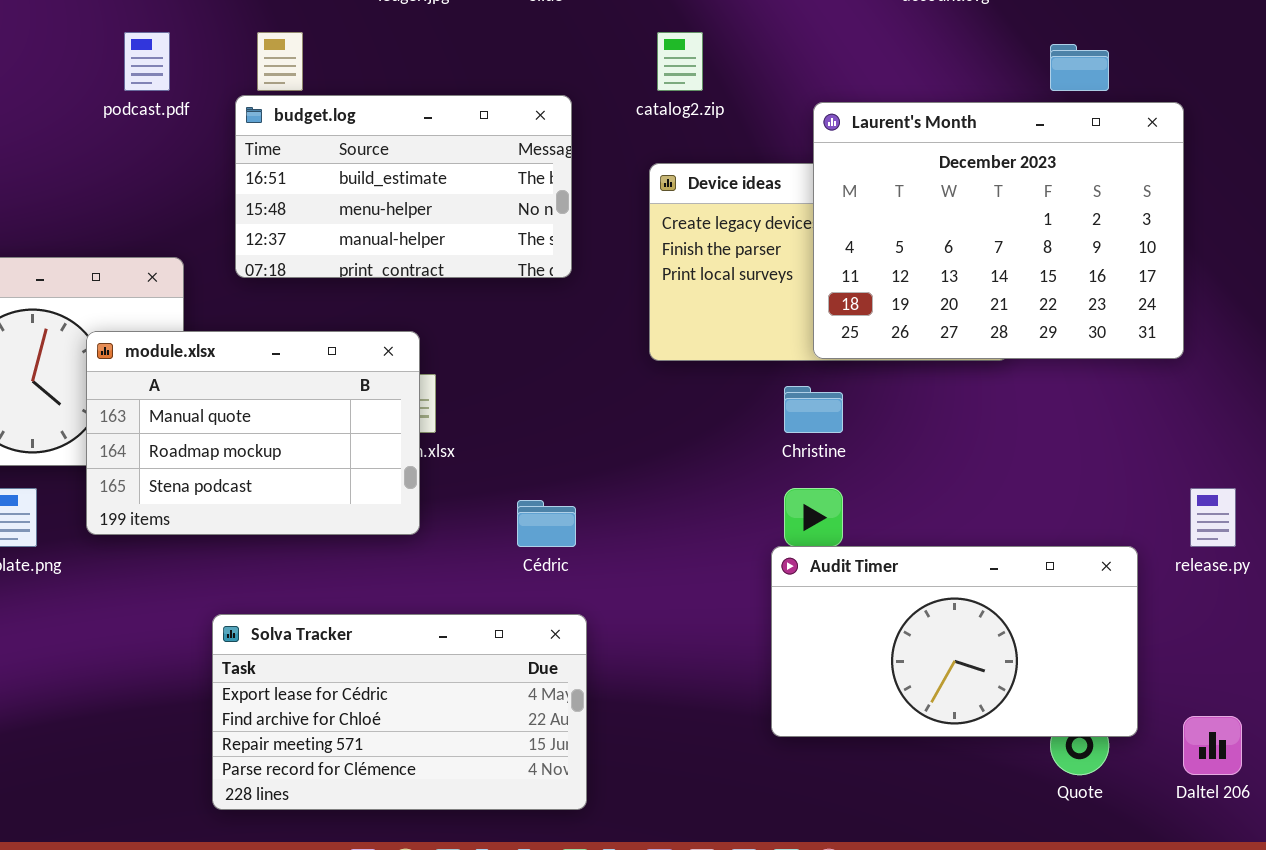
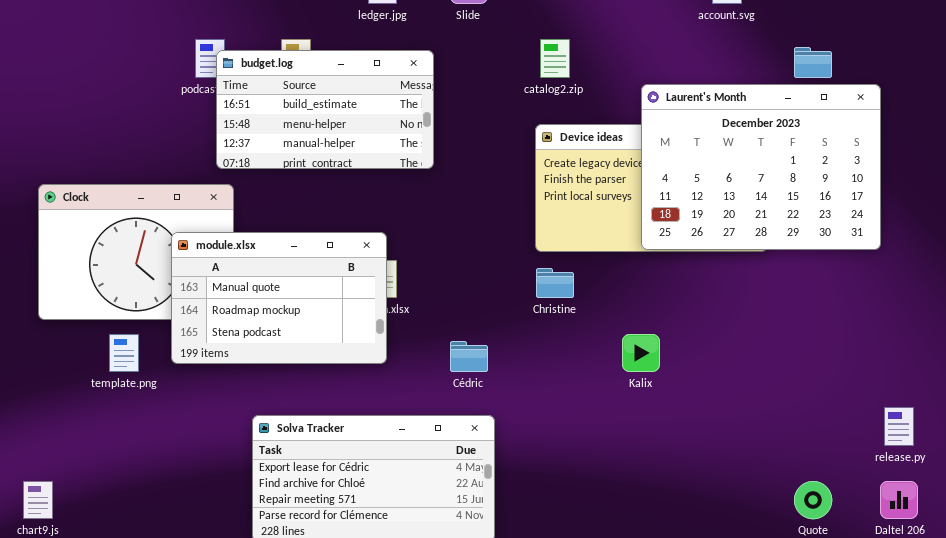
budget.log: [235,95,572,278] -> [216,50,434,169], moved
Christine: [784,386,843,433] -> [536,268,574,298], moved
release.py: [1190,488,1236,547] -> [884,407,914,446], moved
Audit Timer: [771,546,1138,737] -> none, closed

